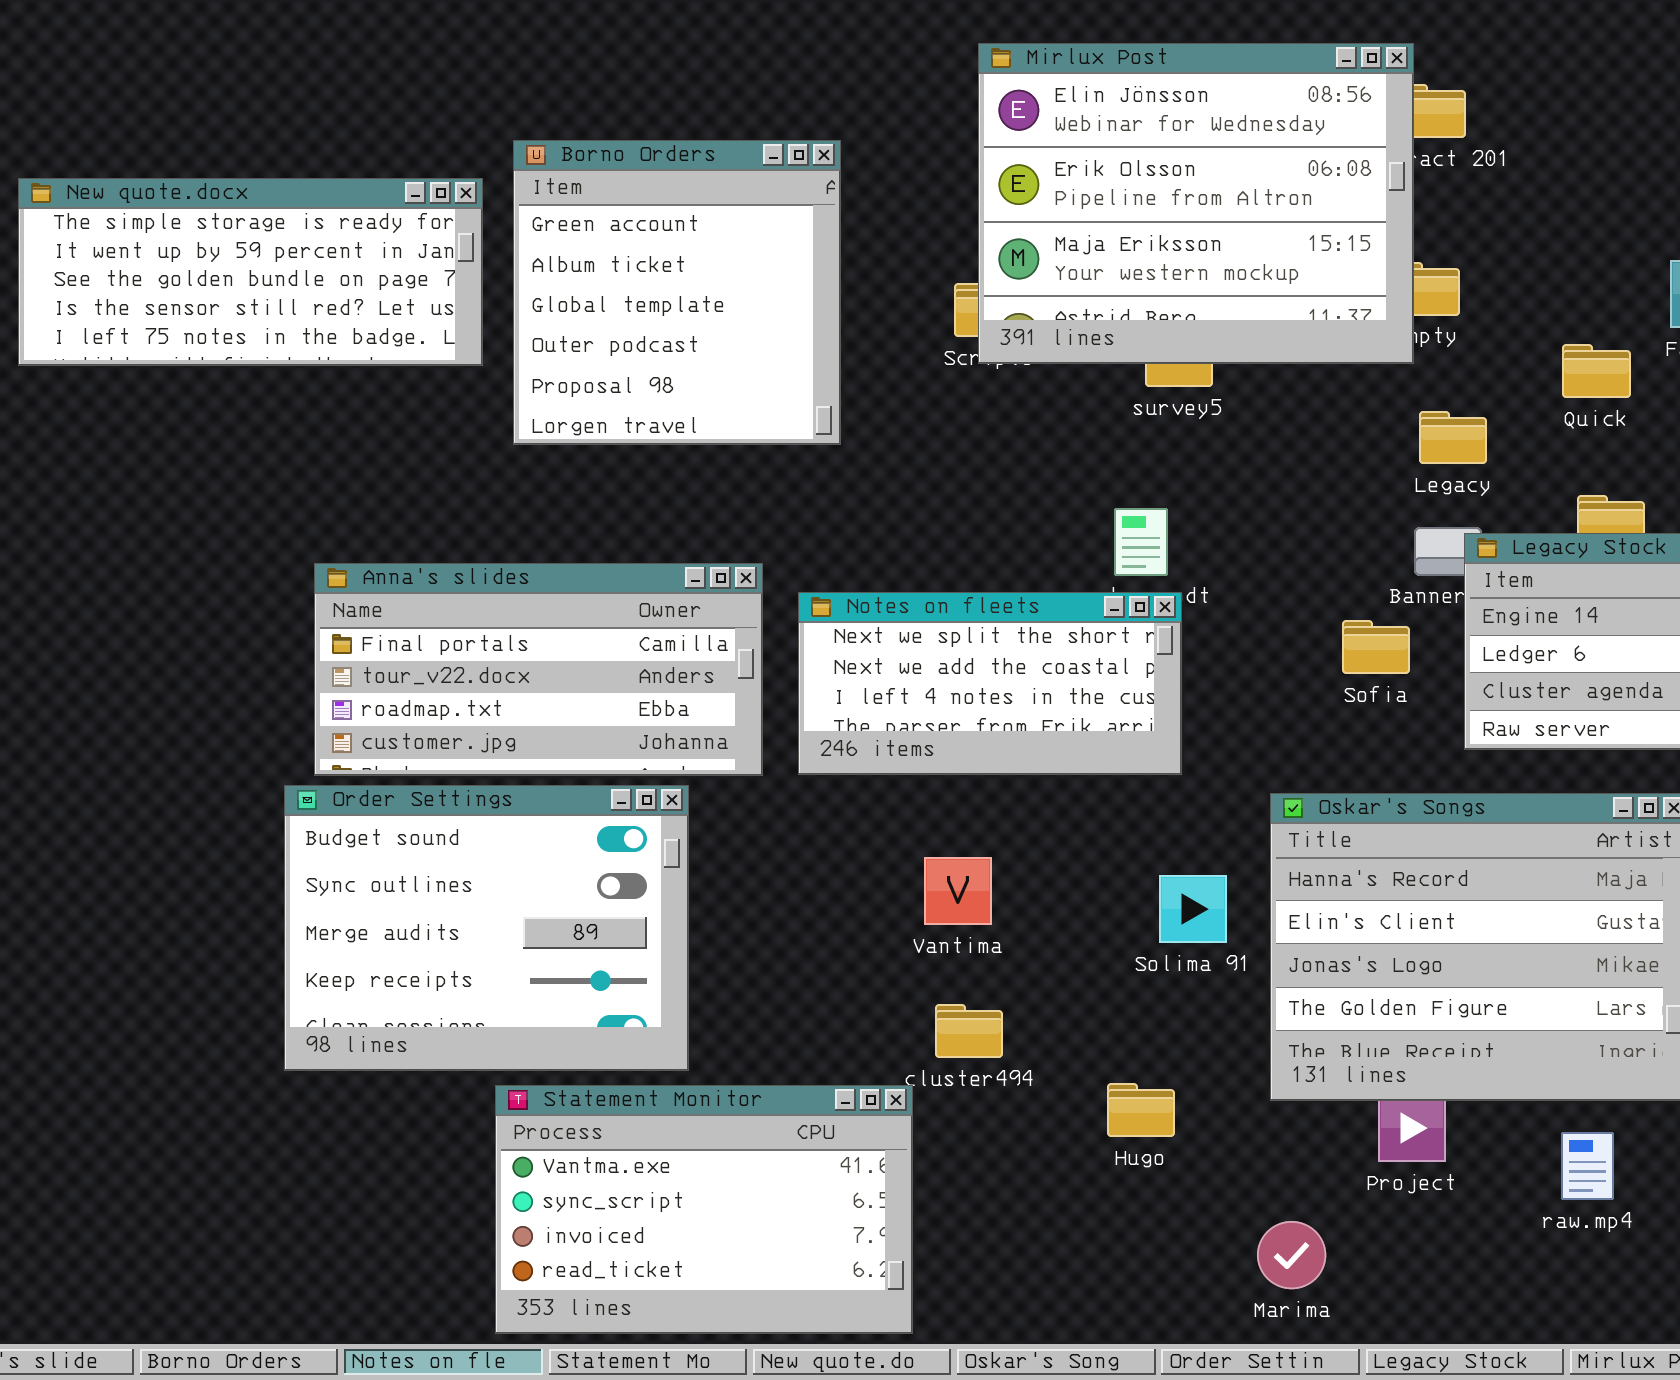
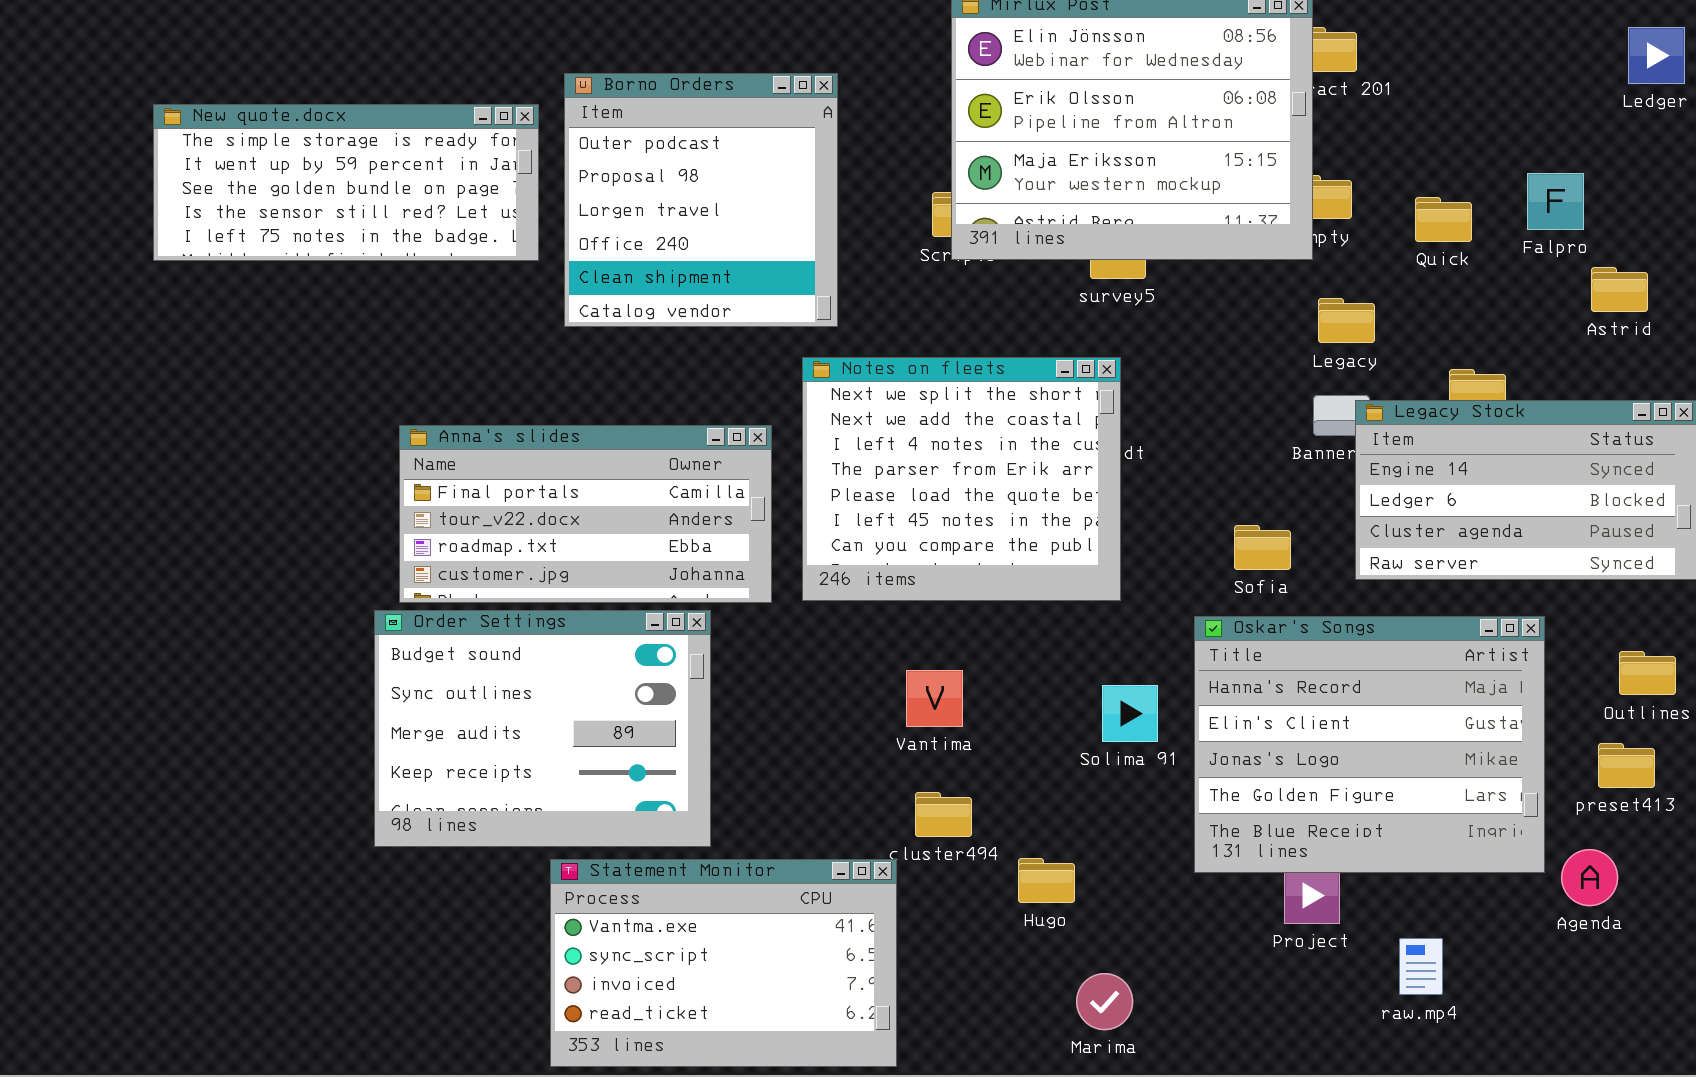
Borno Orders: [513,140,841,445] -> [564,73,838,327], scrolled down 3 rows
Quick: [1562,344,1631,398] -> [1415,197,1472,242], moved
Notes on fleets: [798,592,1182,775] -> [802,357,1121,601], resized
Sofia: [1342,620,1410,674] -> [1234,525,1291,570], moved
Hugo: [1107,1083,1175,1137] -> [1018,858,1075,903], moved
raw.mp4: [1561,1132,1614,1200] -> [1399,938,1443,995], moved
Marima: [1257,1221,1326,1289] -> [1076,973,1133,1030], moved

